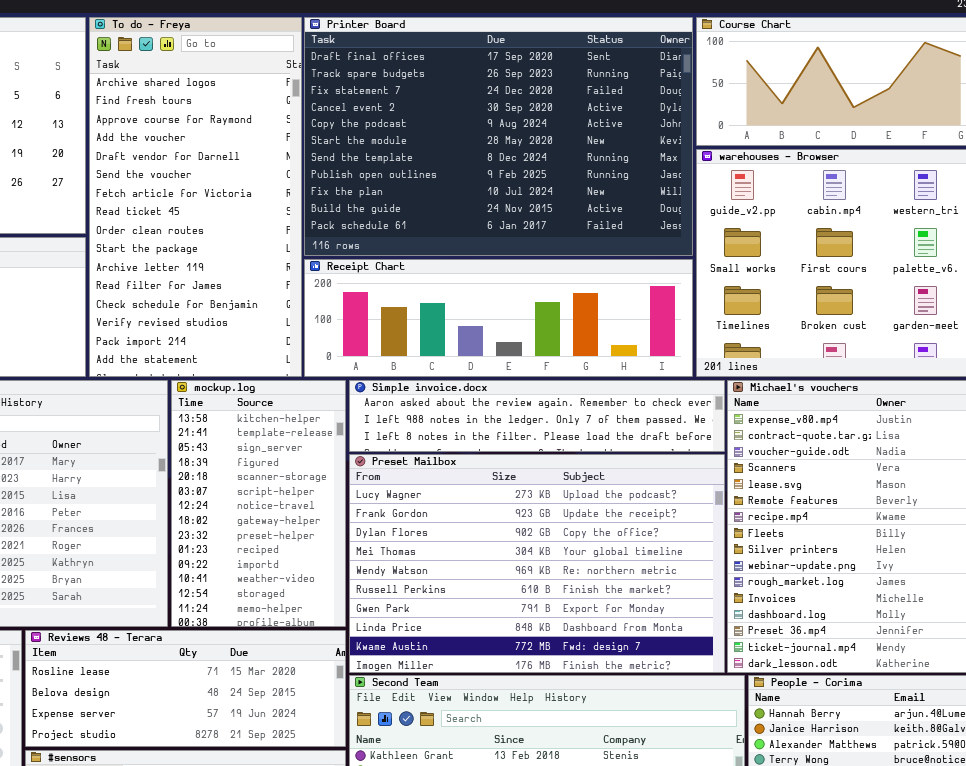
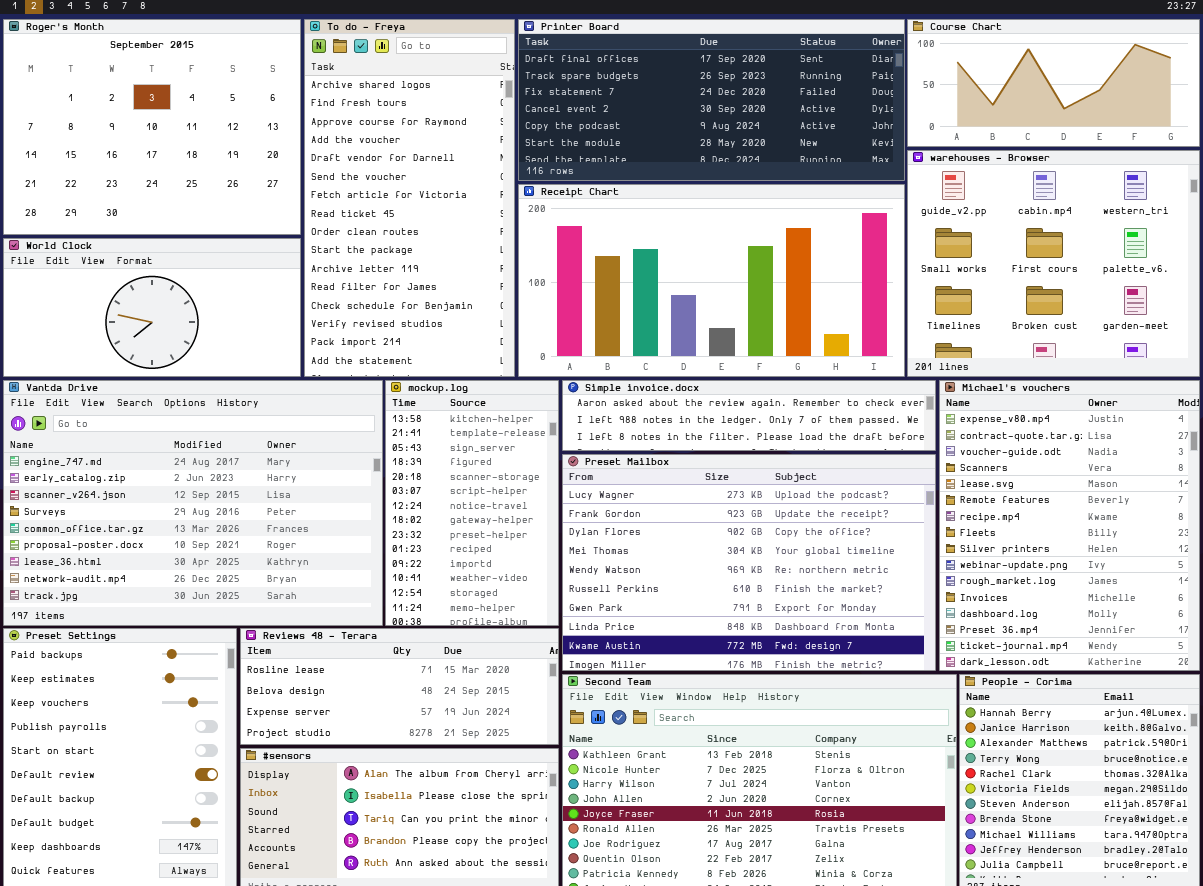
Printer Board: [304,17,693,256] -> [518,19,905,181], resized
Receipt Chart: [304,259,693,377] -> [518,184,905,377], resized

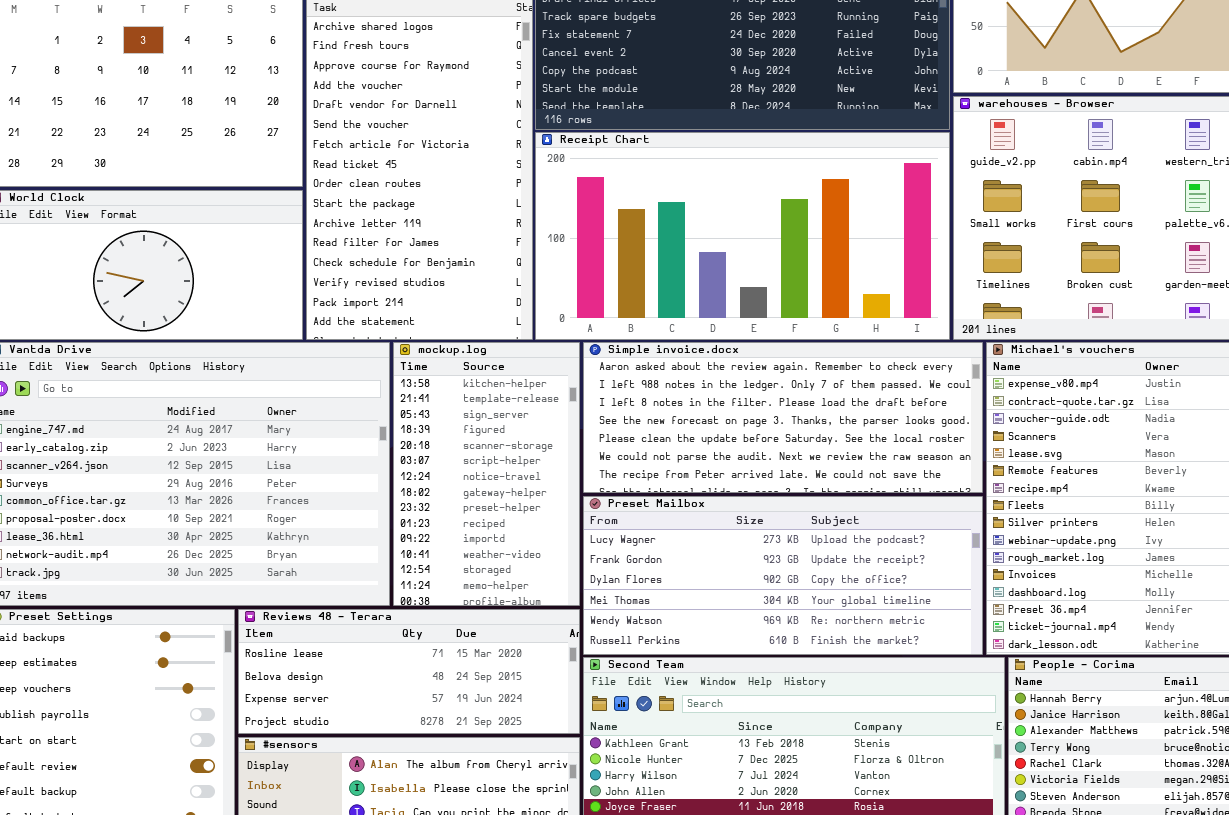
Simple invoice.docx: [562,380,936,451] -> [583,342,983,493], resized
Preset Mailbox: [562,454,936,671] -> [583,496,983,655], resized

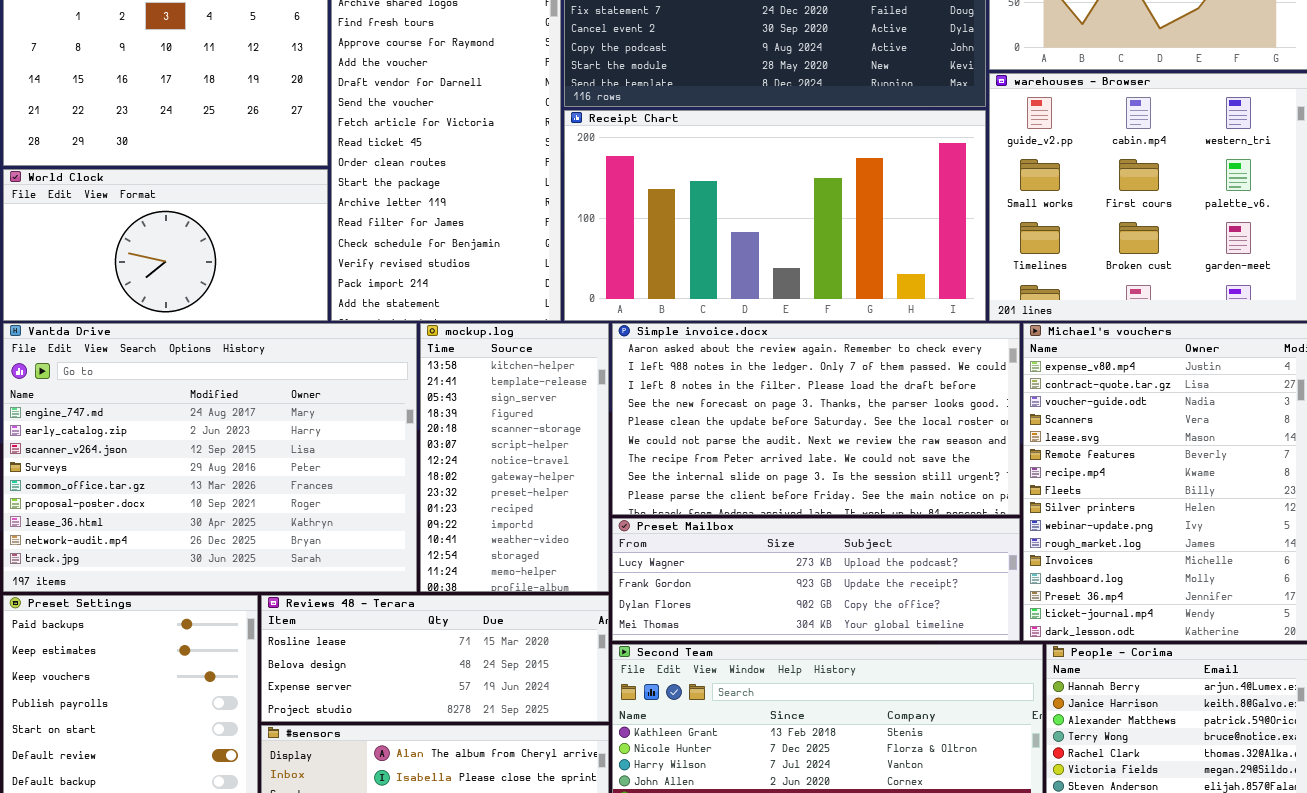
Simple invoice.docx: [583,342,983,493] -> [612,323,1020,515], resized
Preset Mailbox: [583,496,983,655] -> [612,518,1020,641], resized

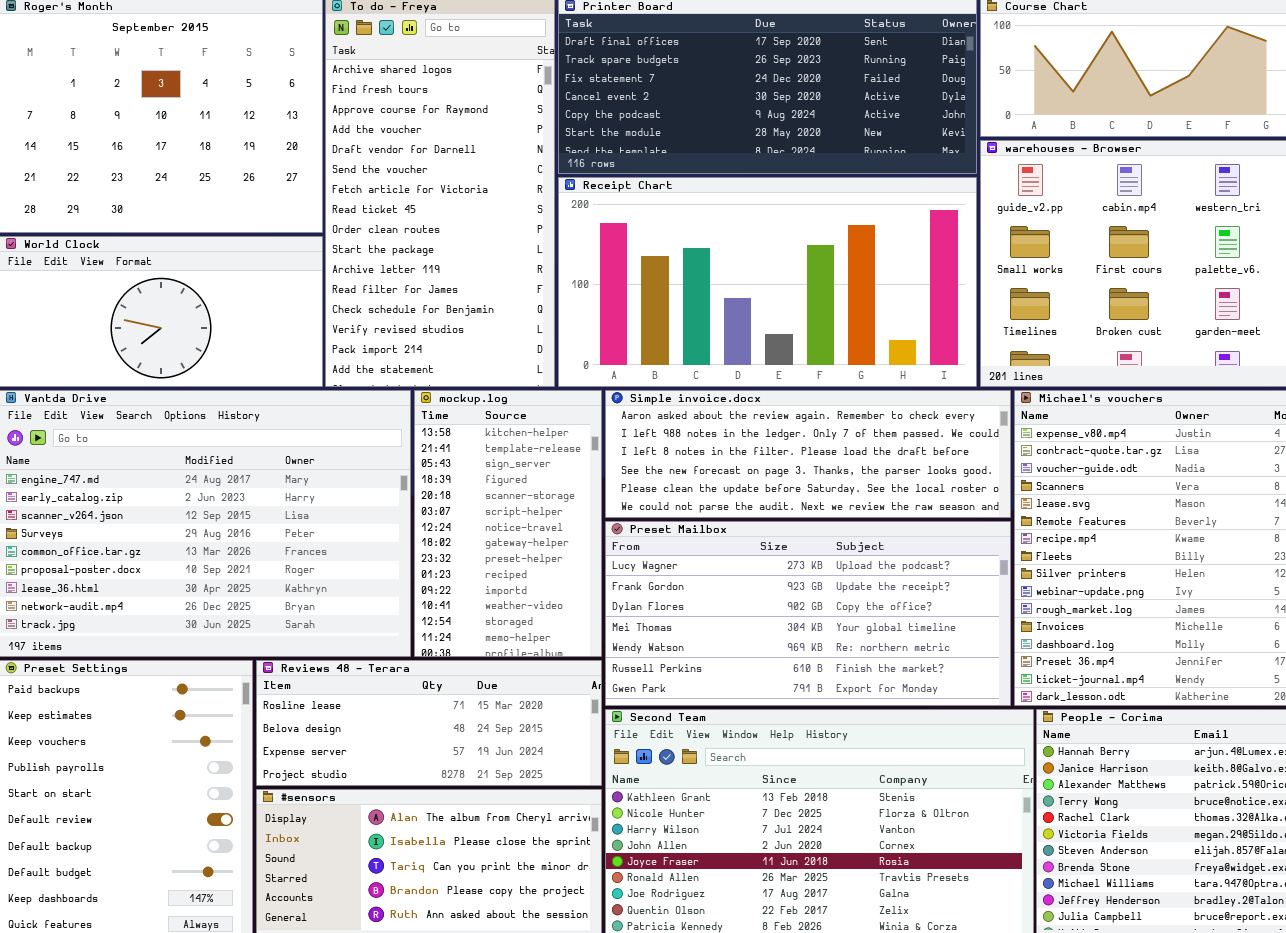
Simple invoice.docx: [612,323,1020,515] -> [605,390,1011,518], resized
Preset Mailbox: [612,518,1020,641] -> [605,521,1011,706], resized

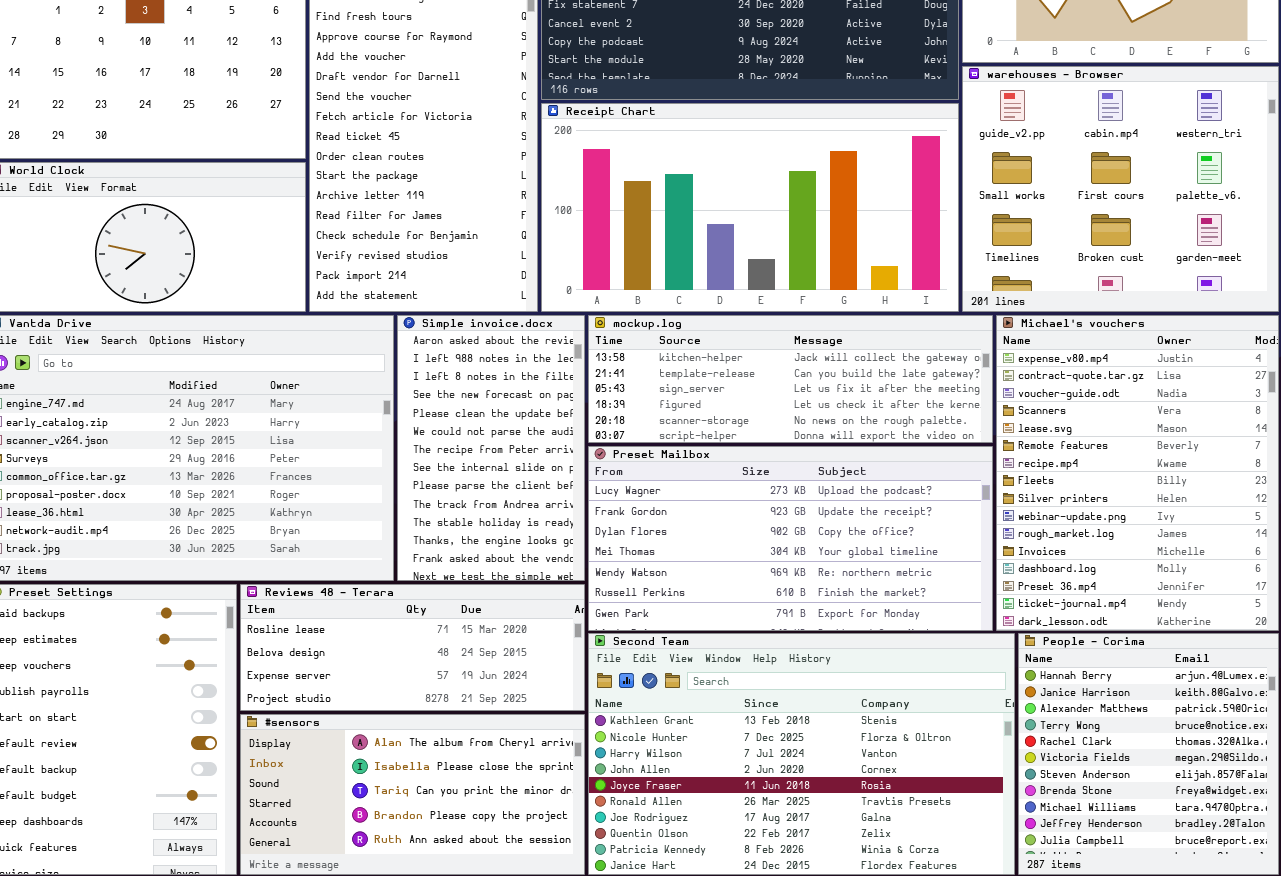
mockup.log: [414,390,602,657] -> [588,315,993,443], moved, resized
Simple invoice.docx: [605,390,1011,518] -> [397,315,585,581], moved, resized

